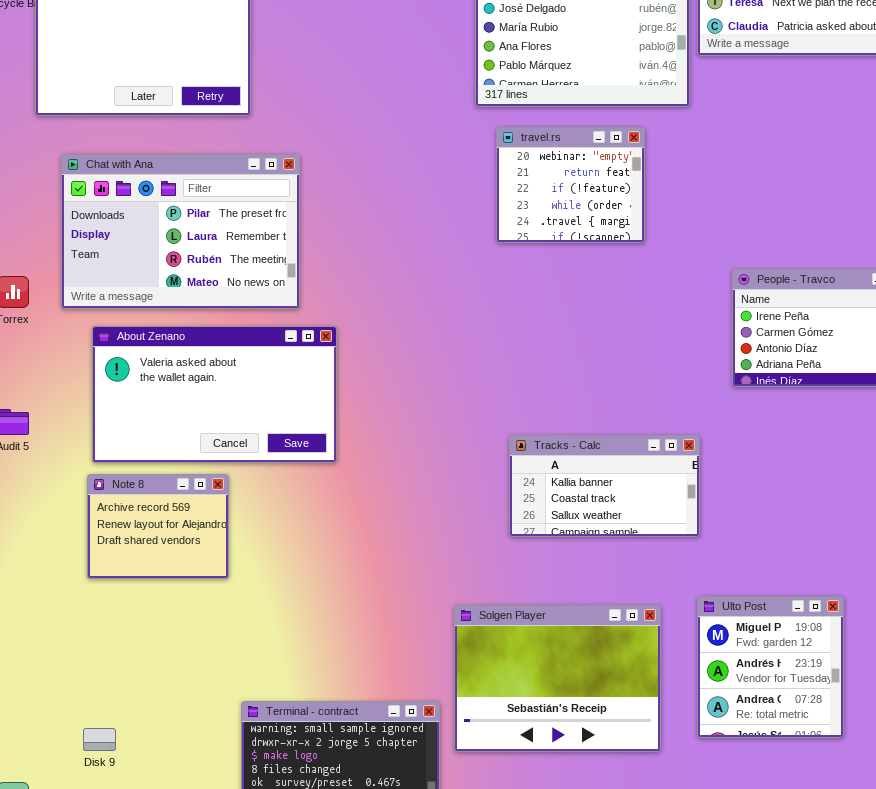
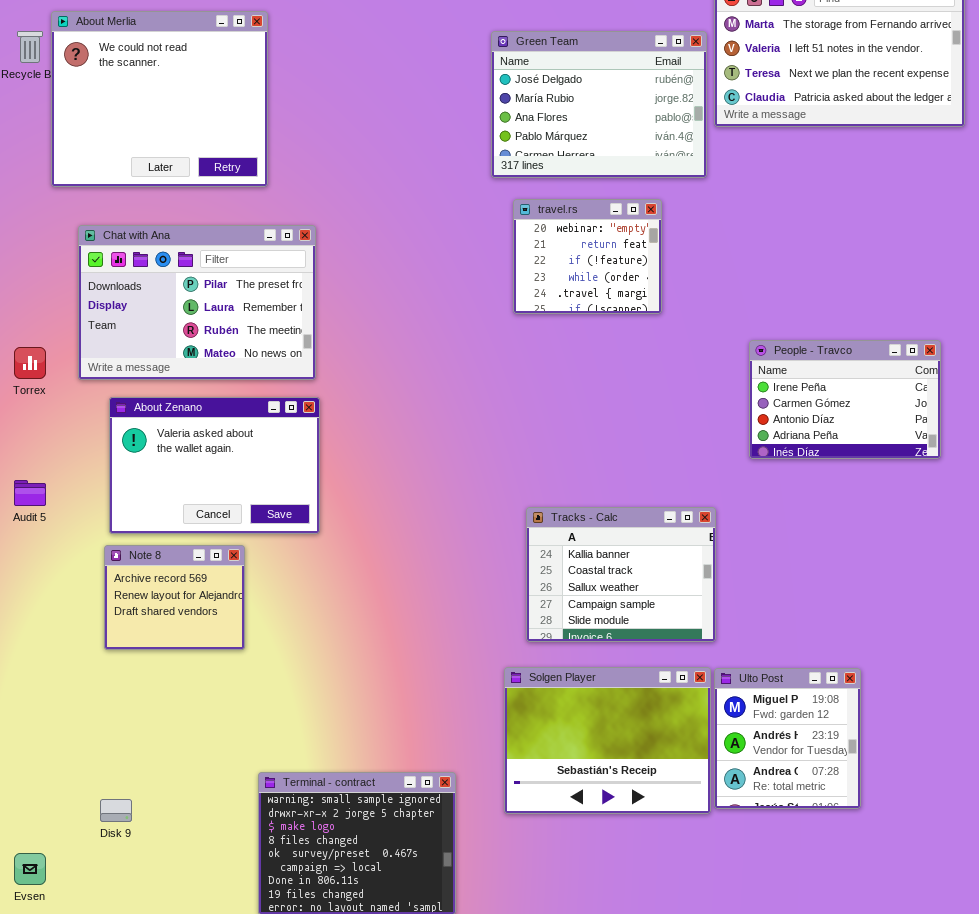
About Zenano: [92,326,337,463] -> [109,397,320,534], resized
Tracks - Calc: [509,435,700,537] -> [526,507,716,642], resized
Solgen Player: [454,605,661,752] -> [504,667,711,814], moved

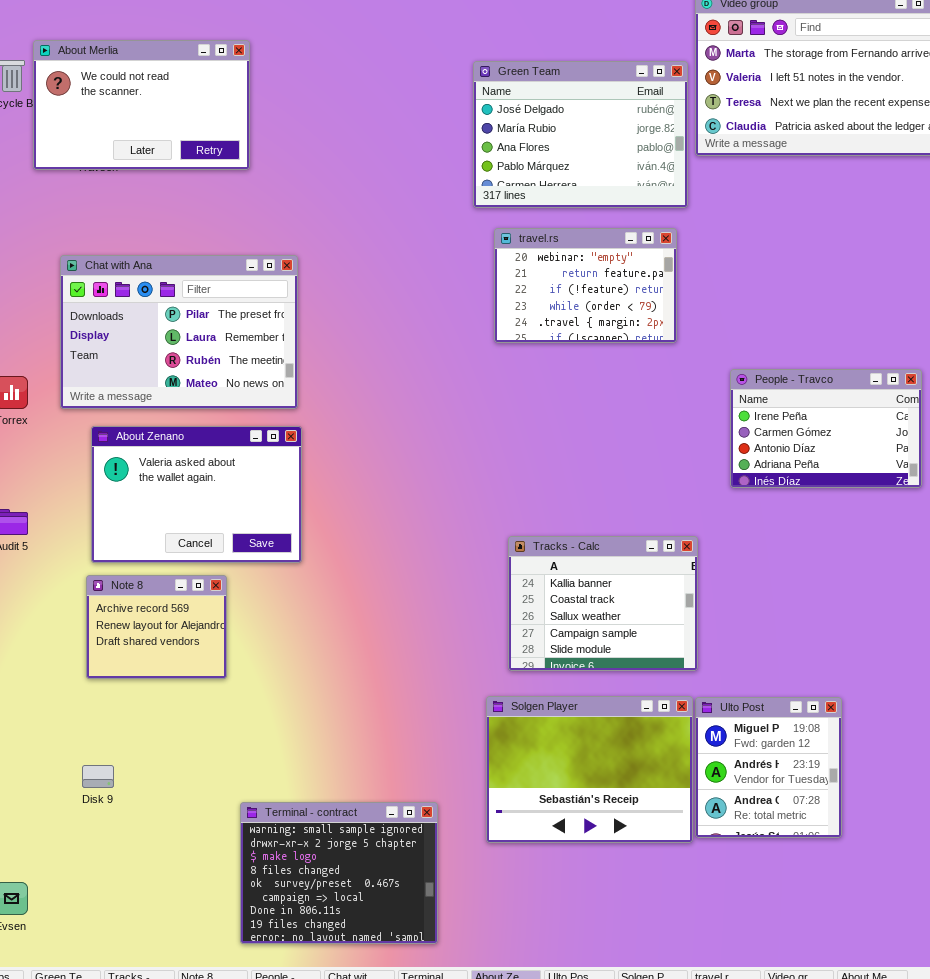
About Merlia: [51,11,268,187] -> [33,40,250,170], resized
travel.rs: [513,199,662,314] -> [494,228,677,343], resized
Disk 9: [100,799,132,822] -> [82,765,114,788], moved

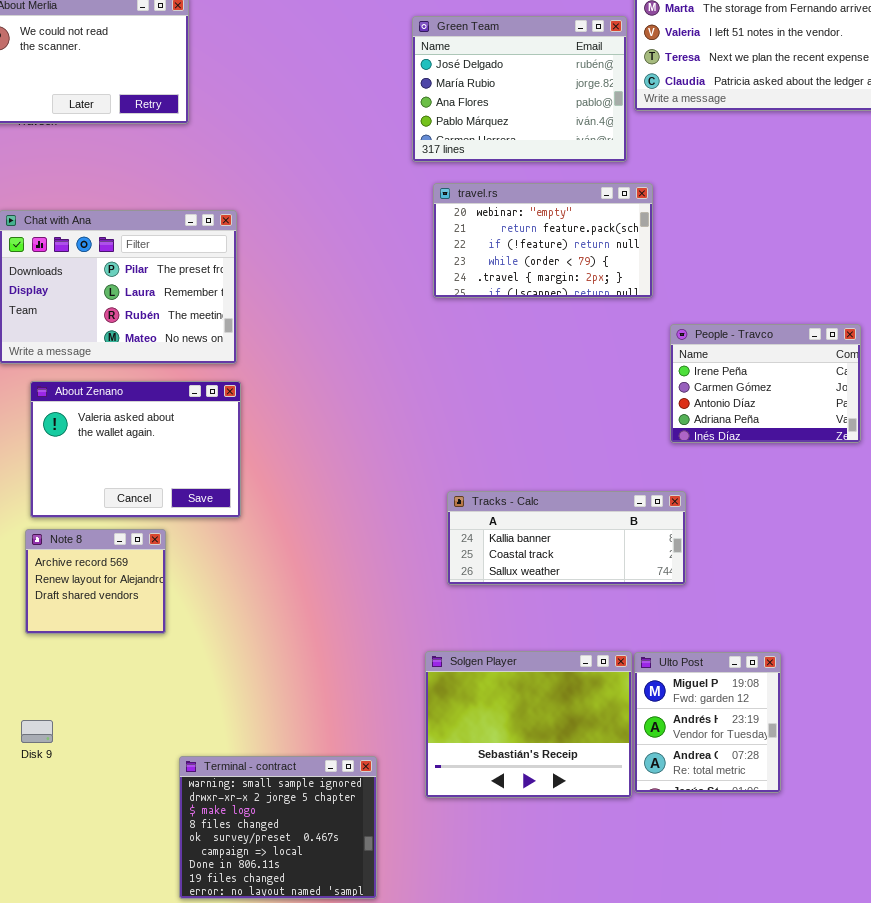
travel.rs: [494,228,677,343] -> [433,183,653,298], resized
Tracks - Calc: [508,536,698,671] -> [447,491,686,585], resized

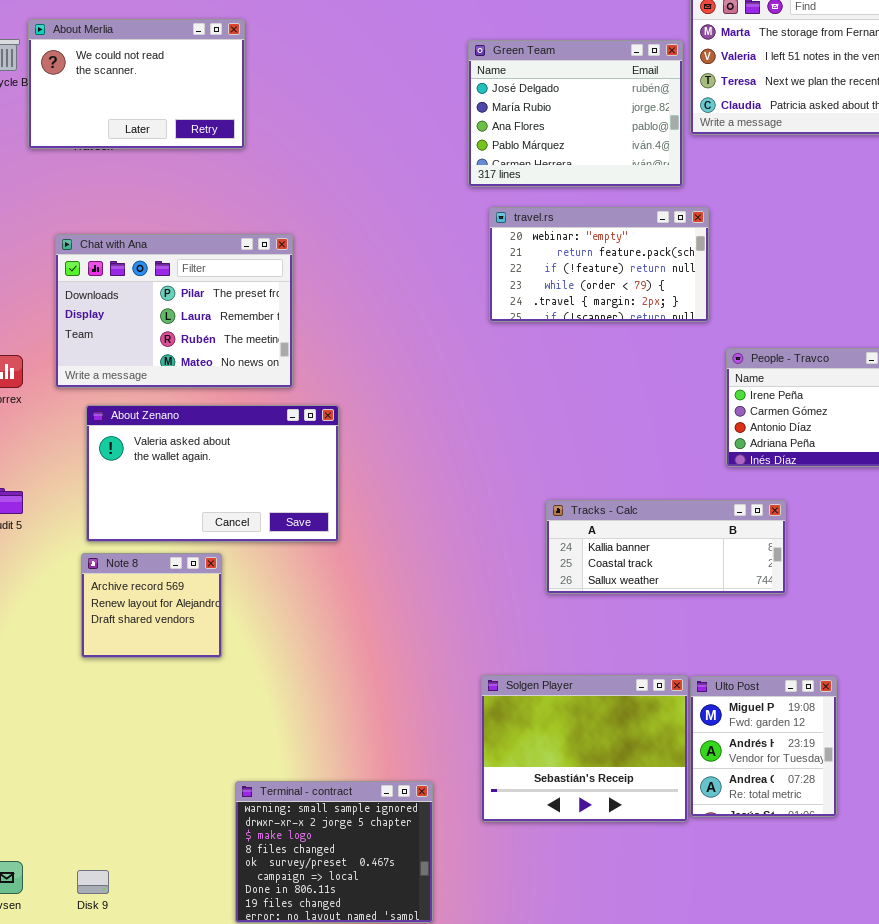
About Zenano: [30,381,241,518] -> [86,405,339,542], resized
Tracks - Calc: [447,491,686,585] -> [546,500,786,594], moved
Disk 9: [21,720,53,743] -> [77,870,109,894], moved

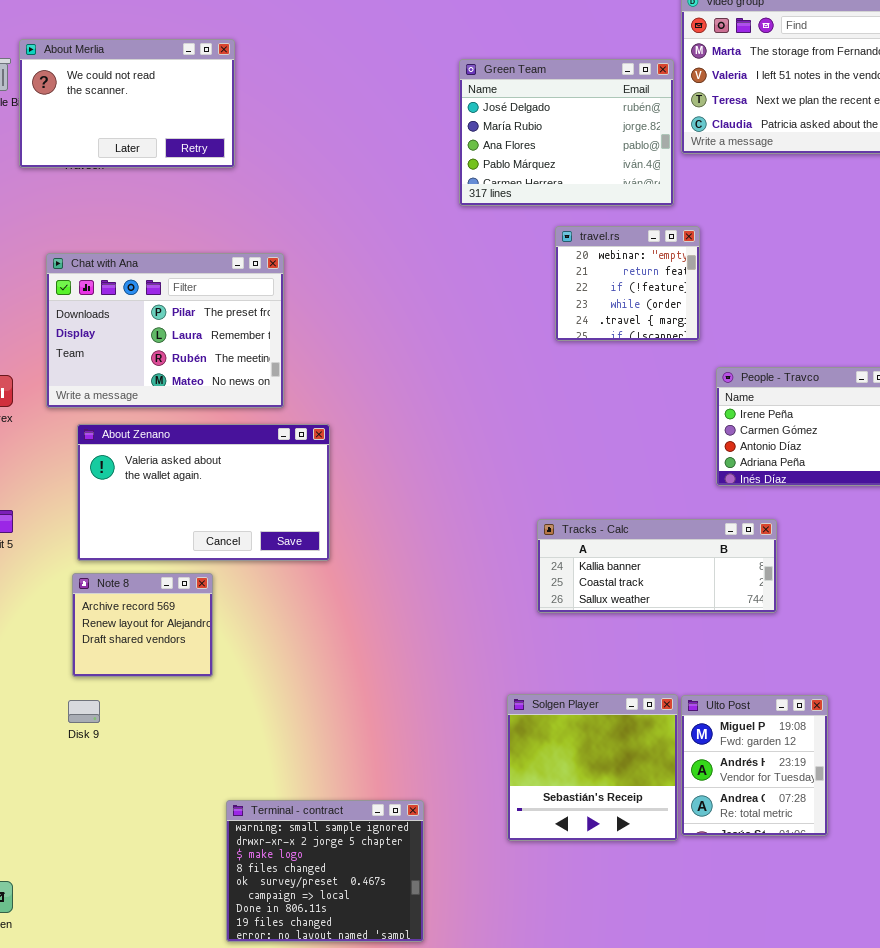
travel.rs: [489,207,709,322] -> [555,226,700,341], resized
Solgen Player: [481,675,688,822] -> [507,694,678,841], resized
Disk 9: [77,870,109,894] -> [68,700,100,723], moved

